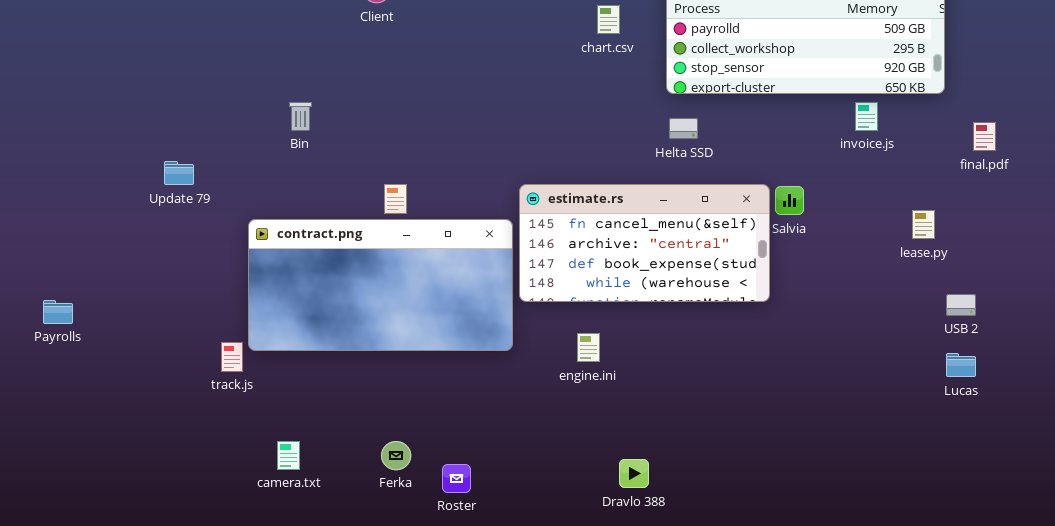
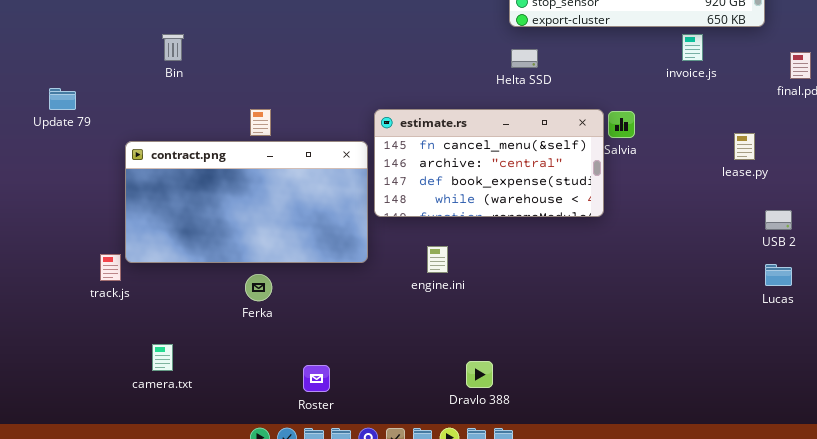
Ferka: [381,441,411,470] -> [245,274,272,301], moved

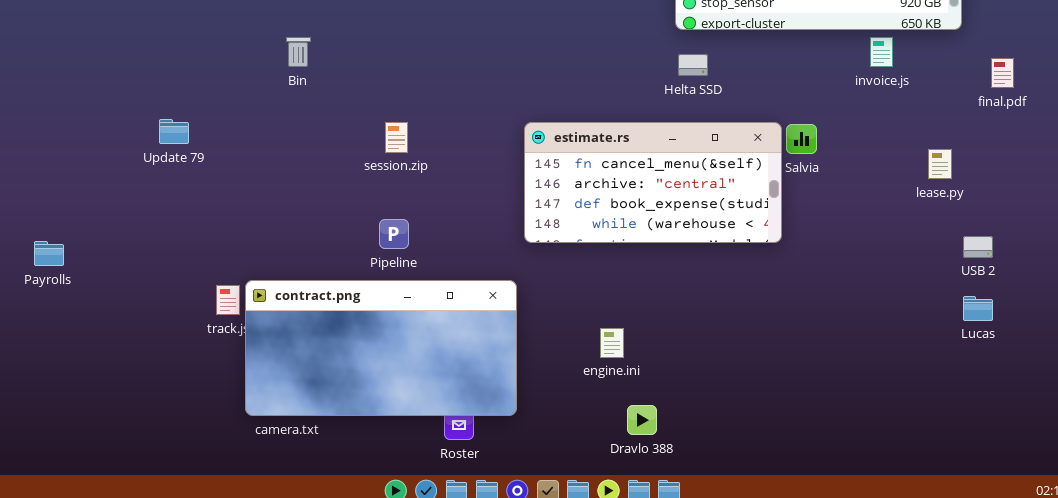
Update 79: [49,88,76,110] -> [159,119,189,144], moved
contract.png: [125,141,368,263] -> [245,280,517,416], moved
engine.ini: [427,246,448,273] -> [600,328,624,358], moved

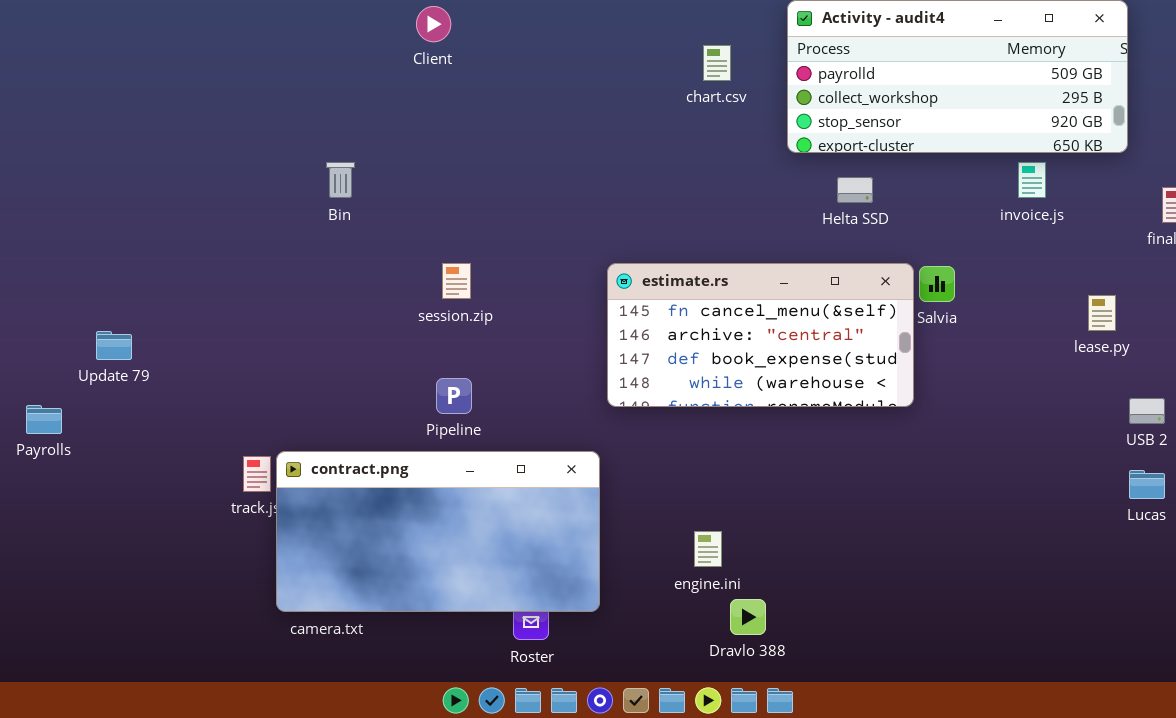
Helta SSD: [678,54,708,76] -> [837,177,873,203], moved
Update 79: [159,119,189,144] -> [96,331,132,360], moved
engine.ini: [600,328,624,358] -> [694,531,722,567], moved

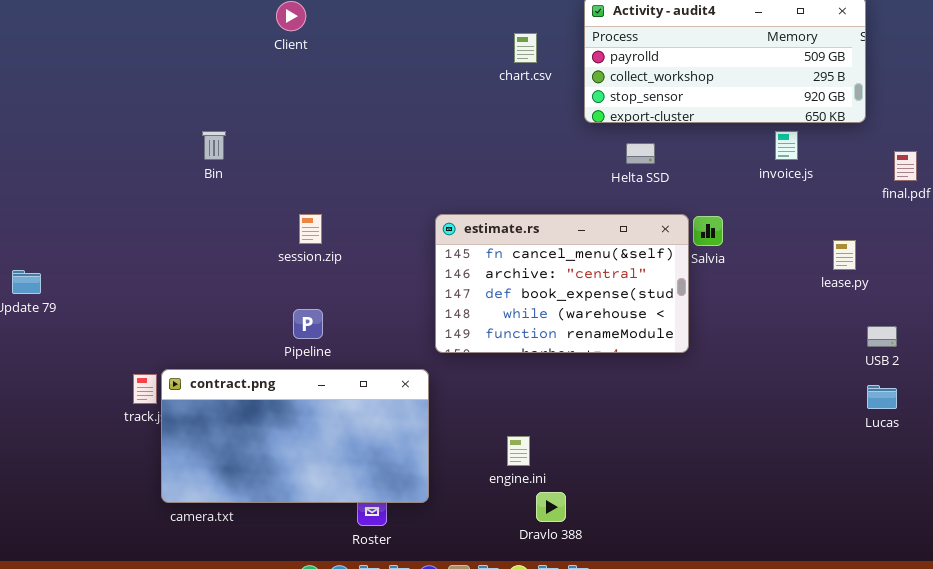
estimate.rs: [607,263,914,407] -> [435,214,689,353], resized

